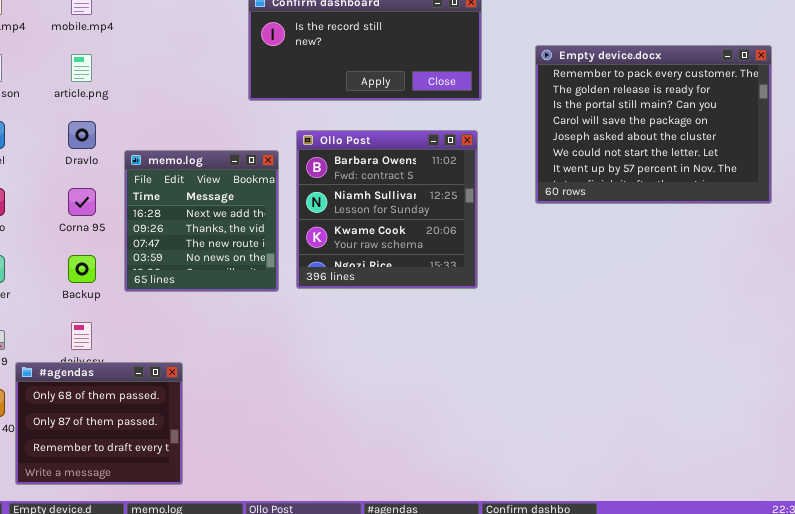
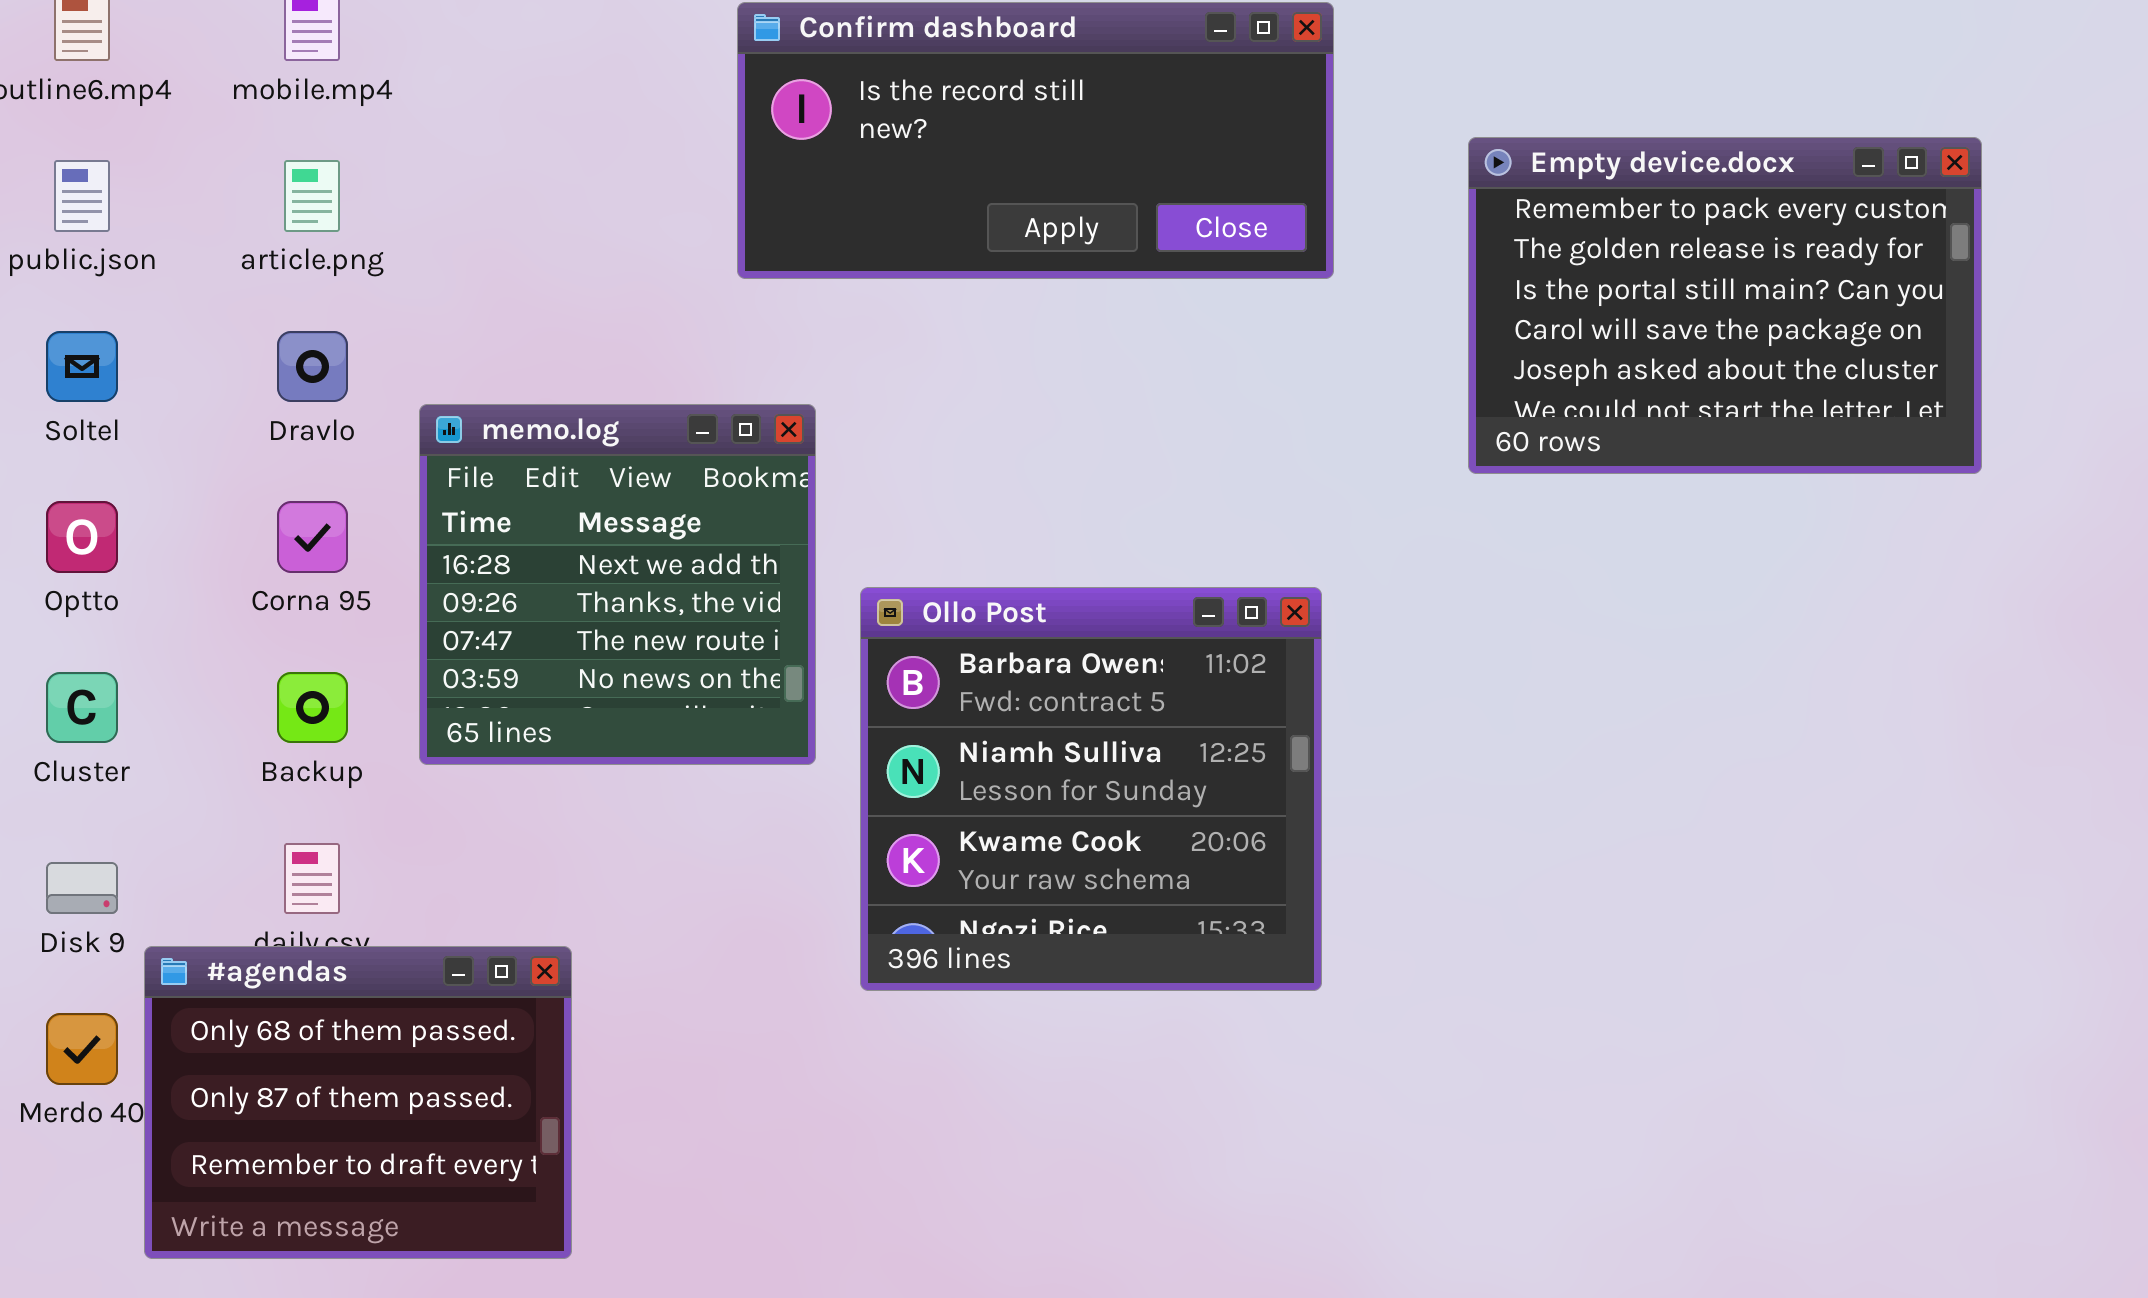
Empty device.docx: [535,45,772,204] -> [1468,137,1982,474], resized
Ollo Post: [296,130,478,289] -> [860,587,1322,991], moved

